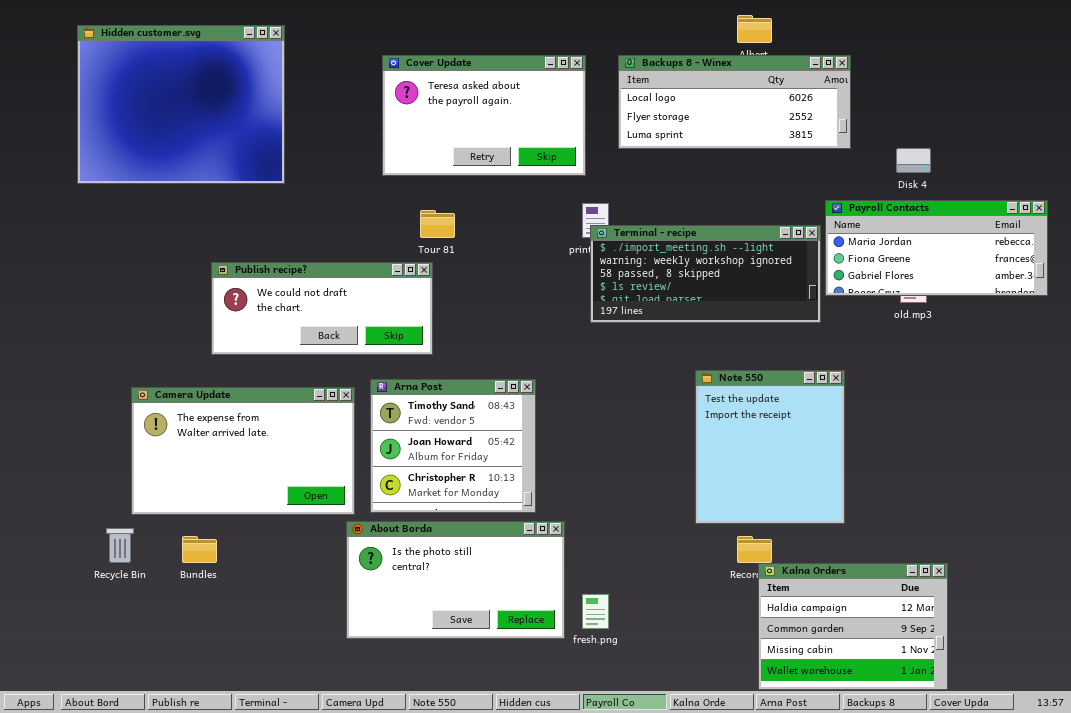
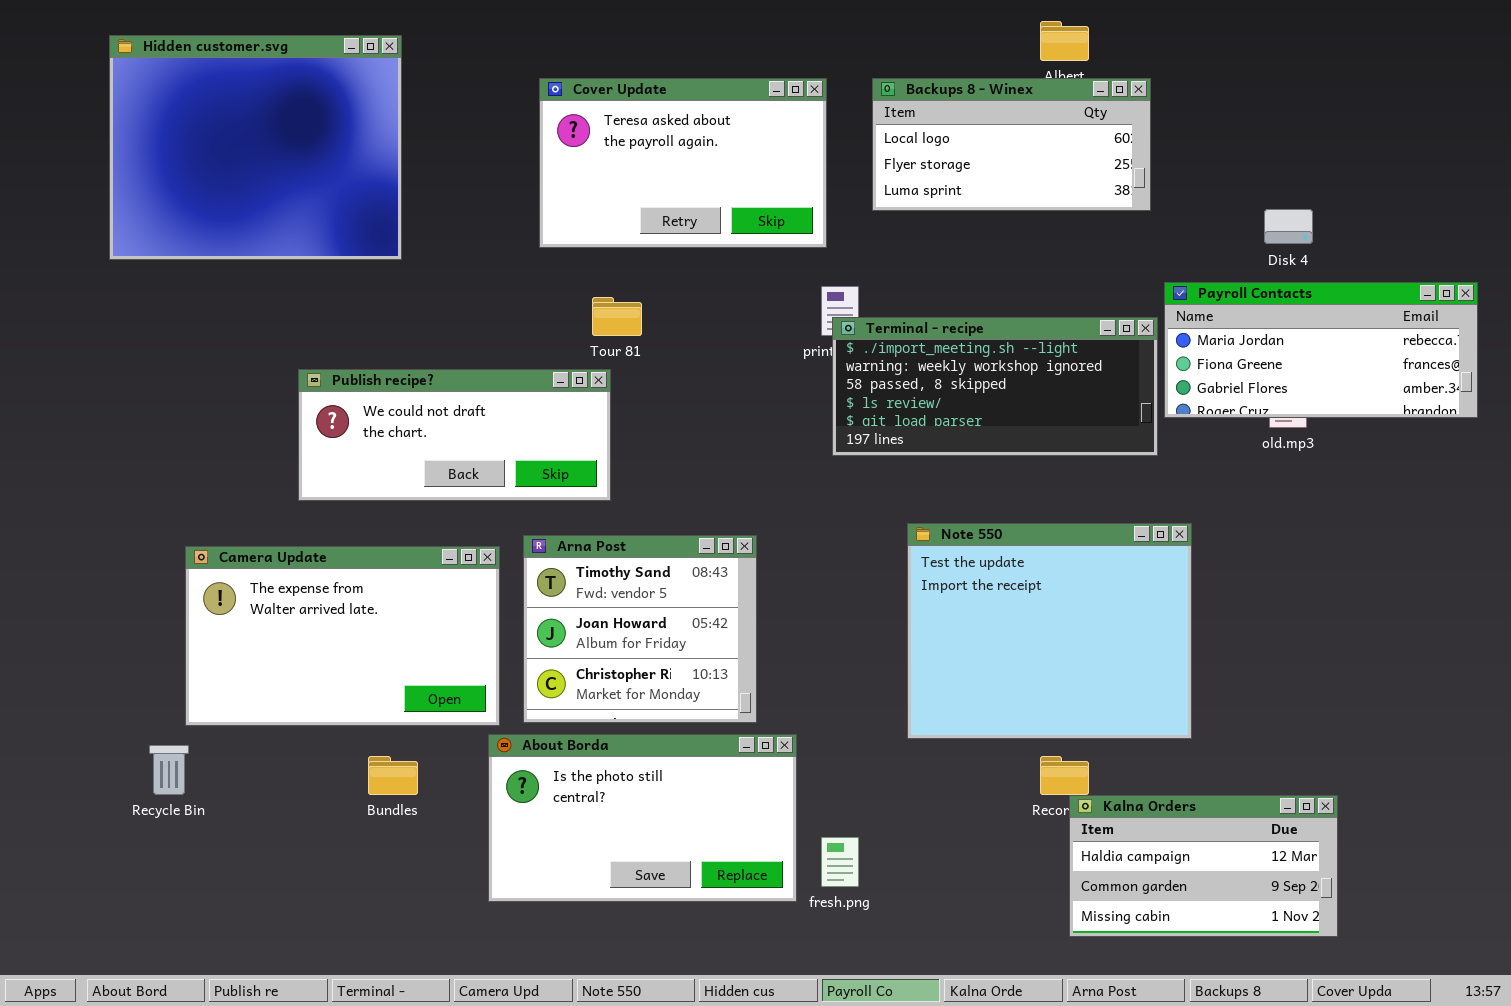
Backups 8 - Winex: [618,55,851,149] -> [872,78,1151,211], resized
Note 550: [695,370,845,524] -> [907,523,1192,739], resized
Bundles: [182,536,217,563] -> [368,756,418,795], moved
Kalna Orders: [758,563,948,690] -> [1069,795,1338,937], resized

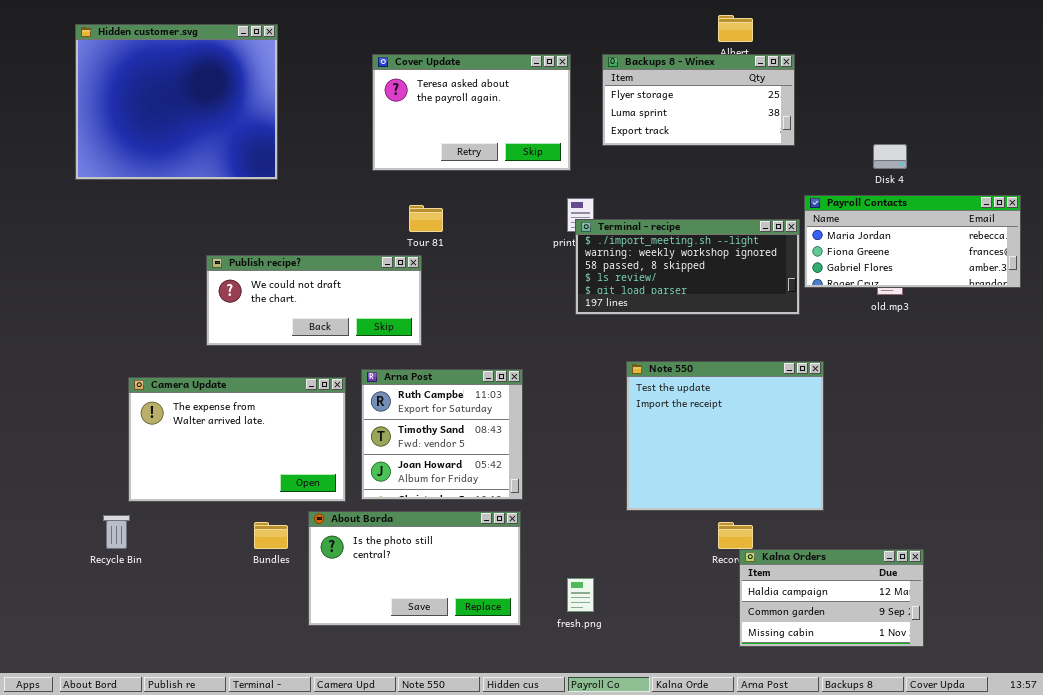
Backups 8 - Winex: [872,78,1151,211] -> [602,54,795,146], scrolled down 1 row
Arna Post: [523,535,757,723] -> [361,369,523,500], scrolled up 1 row
About Borda: [488,734,797,902] -> [308,511,521,626], moved

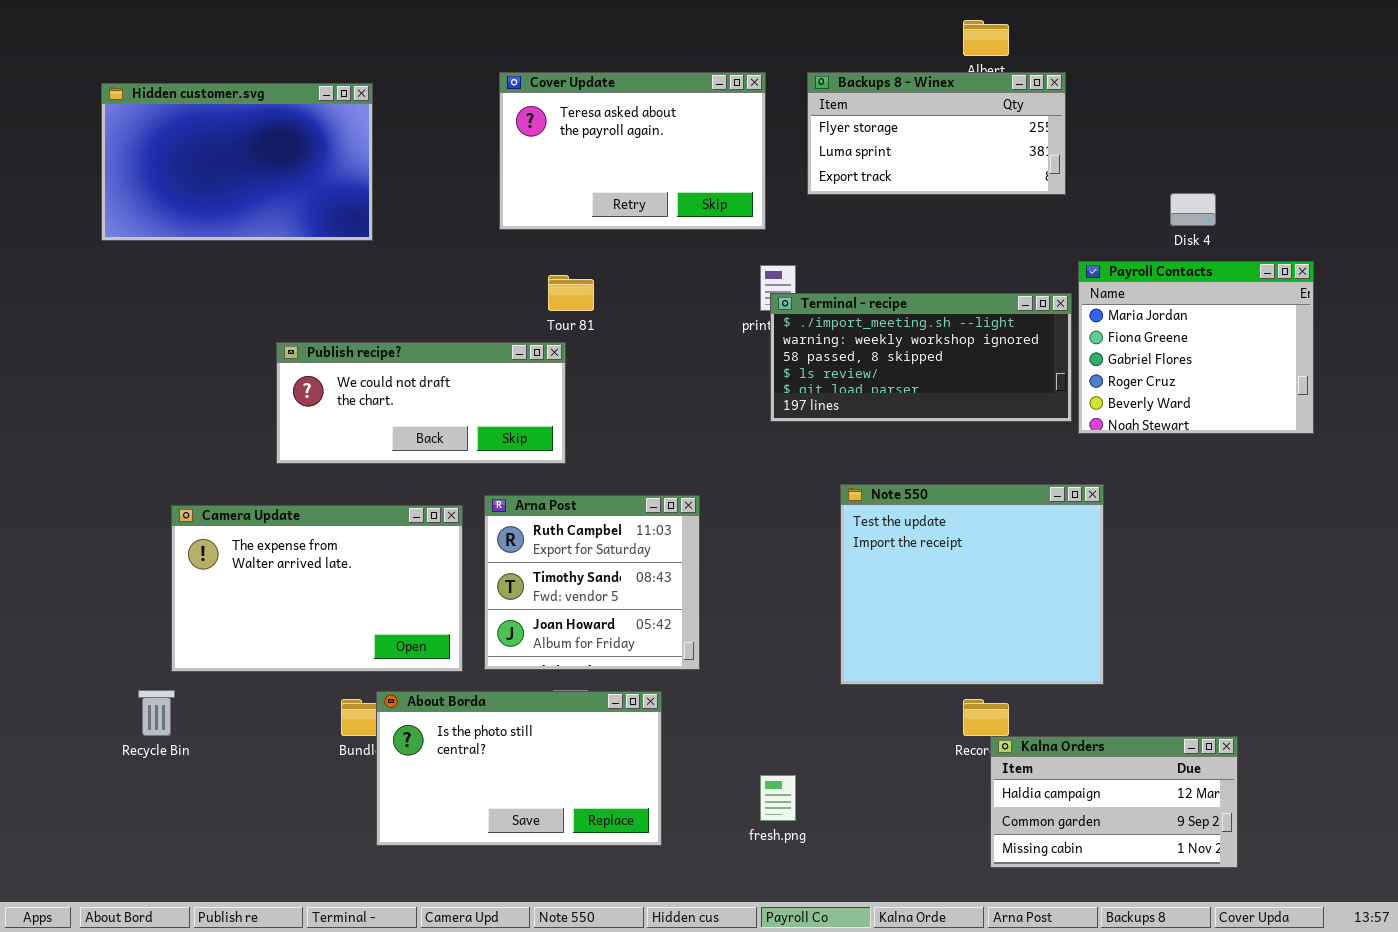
Hidden customer.svg: [75,24,278,180] -> [101,83,373,241], resized
Payroll Contacts: [804,195,1021,288] -> [1078,261,1314,434], resized
About Borda: [308,511,521,626] -> [376,691,662,846], moved

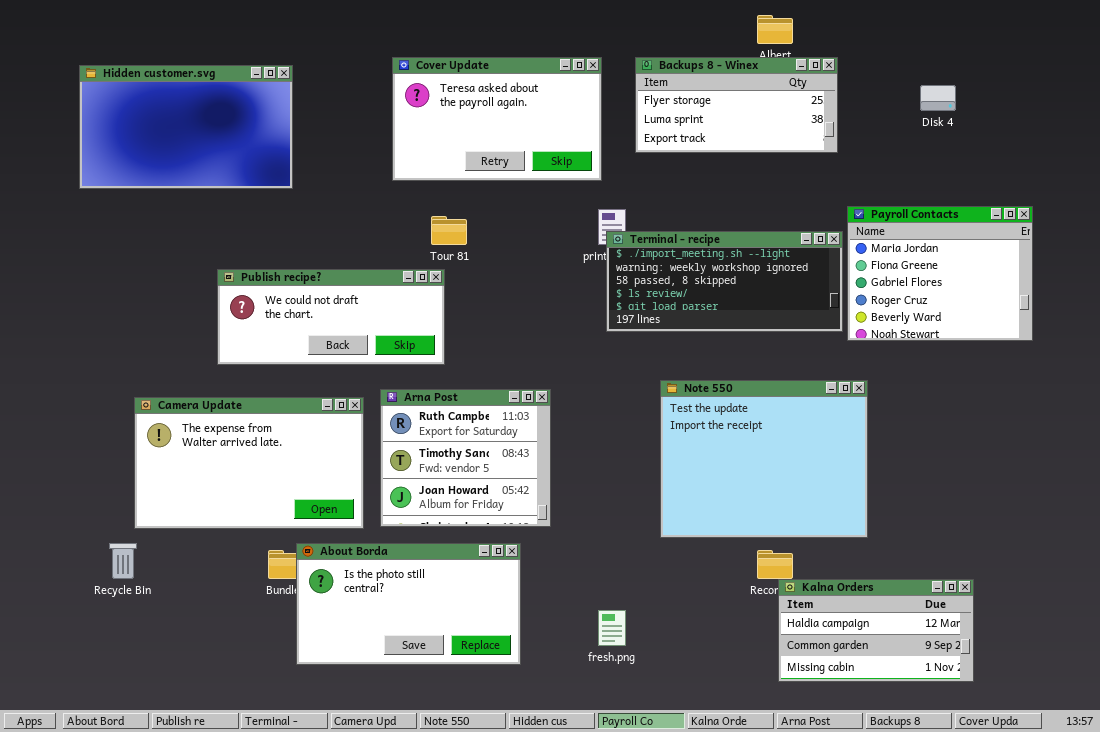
Disk 4: [1170,193,1216,226] -> [920,85,956,111], moved

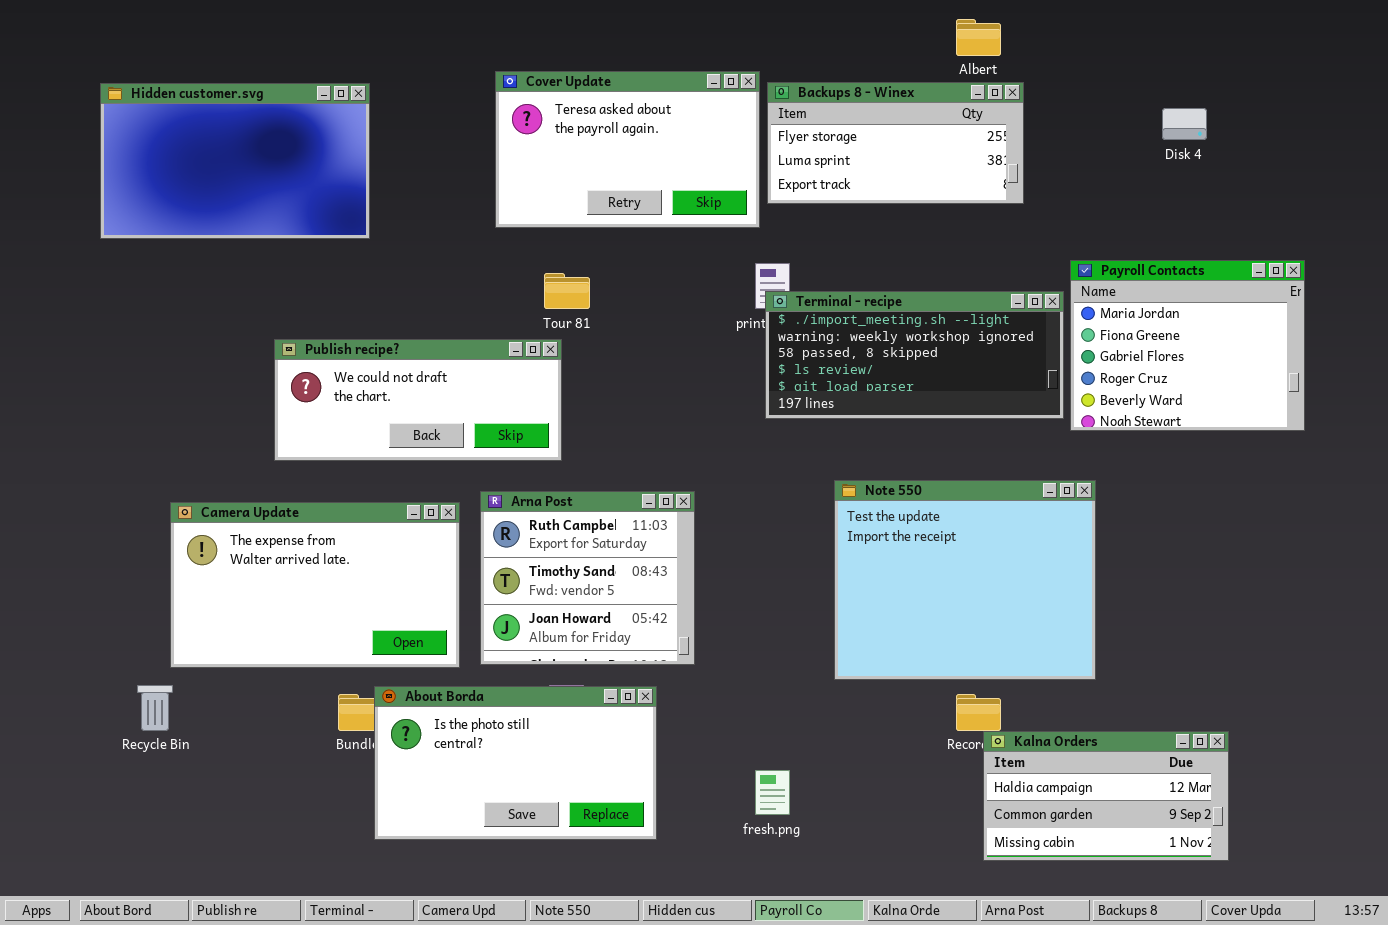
Backups 8 - Winex: [635,57,838,153] -> [767,82,1024,204], moved

